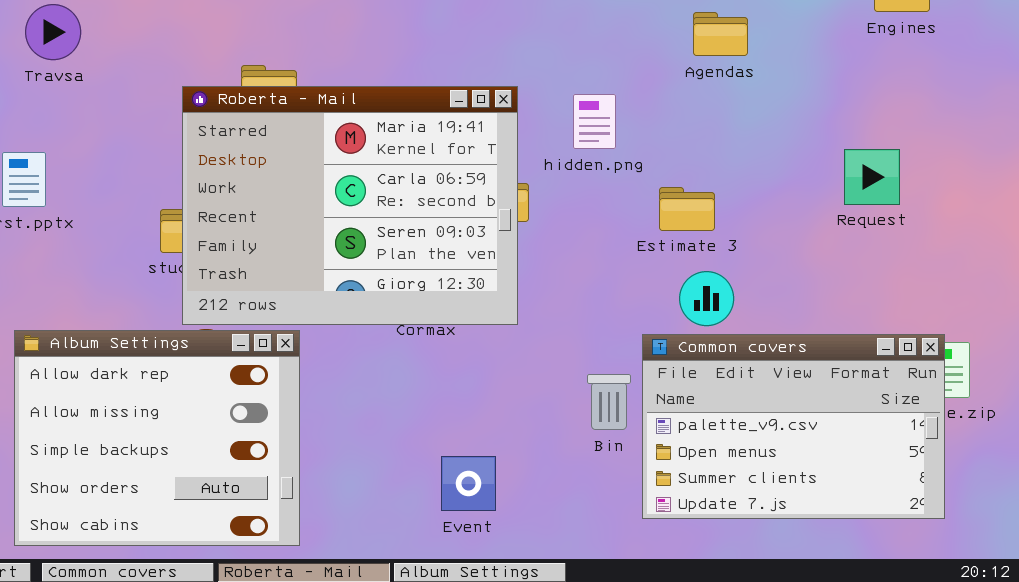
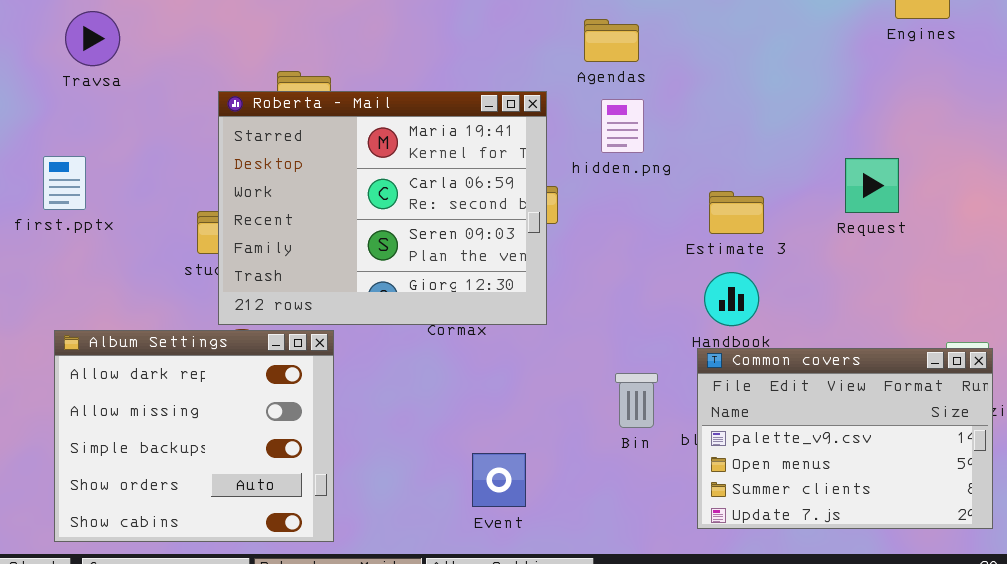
Agendas: [693,12,748,56] -> [584,19,639,62], moved
Request: [844,149,900,205] -> [845,158,899,213], moved
Estimate 3: [659,187,715,231] -> [709,191,764,234], moved
Common covers: [642,334,945,519] -> [697,348,993,529], moved

